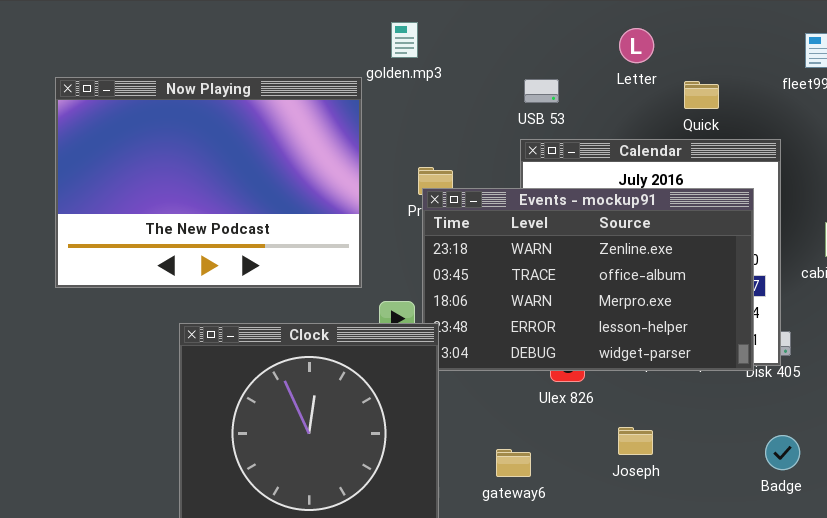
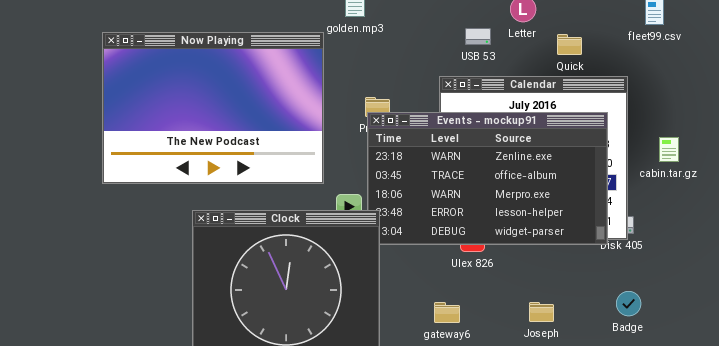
USB 53: [524,79,559,103] -> [465,28,491,45], moved
Joseph: [618,427,653,455] -> [529,302,554,322], moved
gateway6: [496,449,531,477] -> [434,302,460,323], moved

